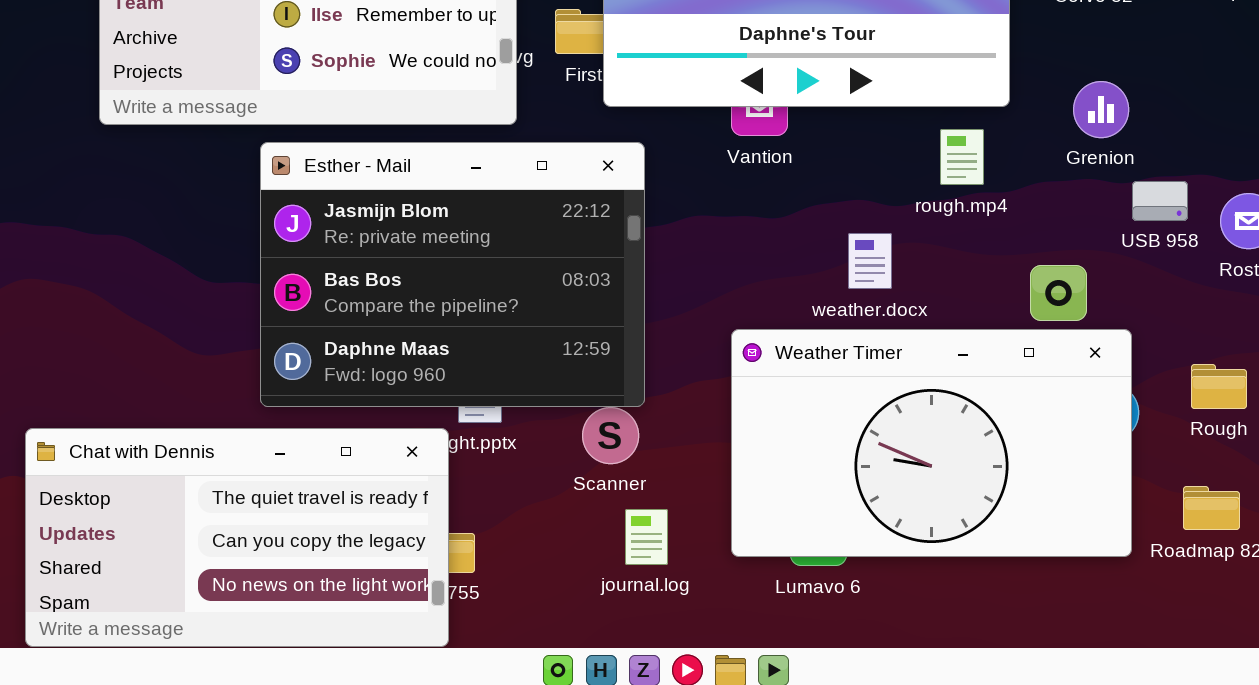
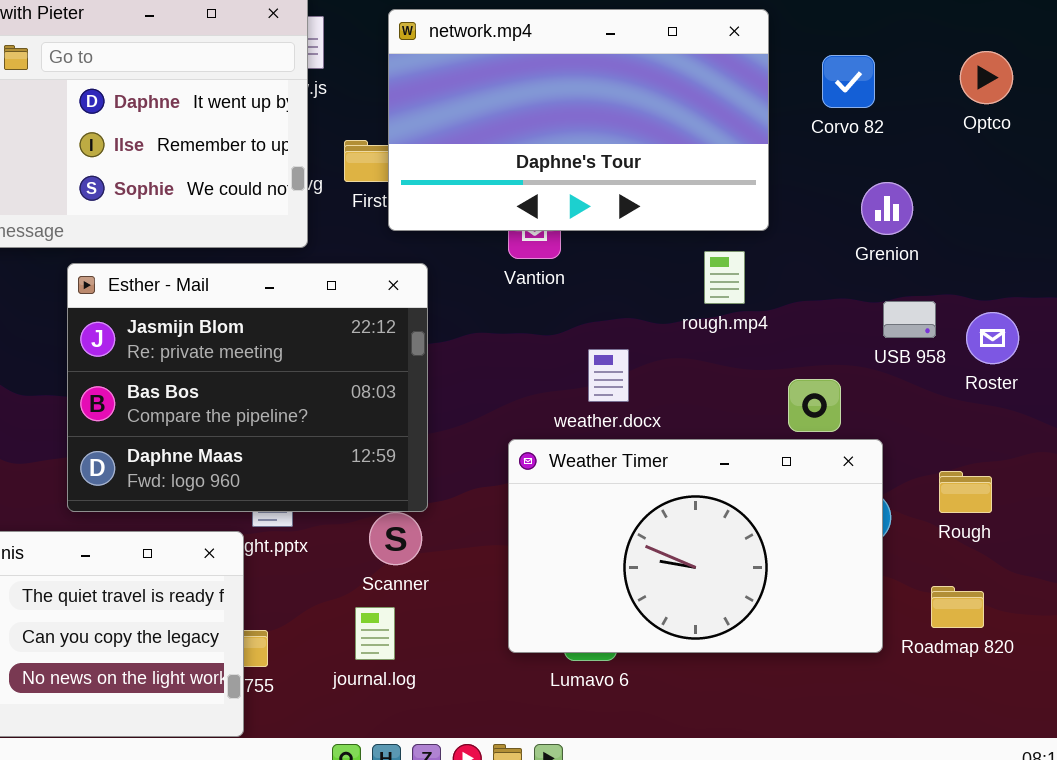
Grenion: [1073,81,1129,138] -> [861,182,913,235], moved
weather.docx: [848,233,892,289] -> [588,349,629,402], moved
journal.log: [625,509,668,565] -> [355,607,395,660], moved

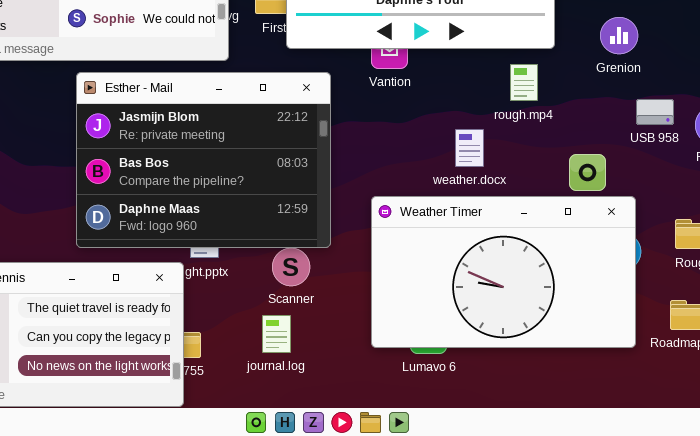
Grenion: [861,182,913,235] -> [600,17,638,54], moved
Esther - Mail: [67,263,428,512] -> [76,72,331,248], moved
weather.docx: [588,349,629,402] -> [455,129,484,167], moved

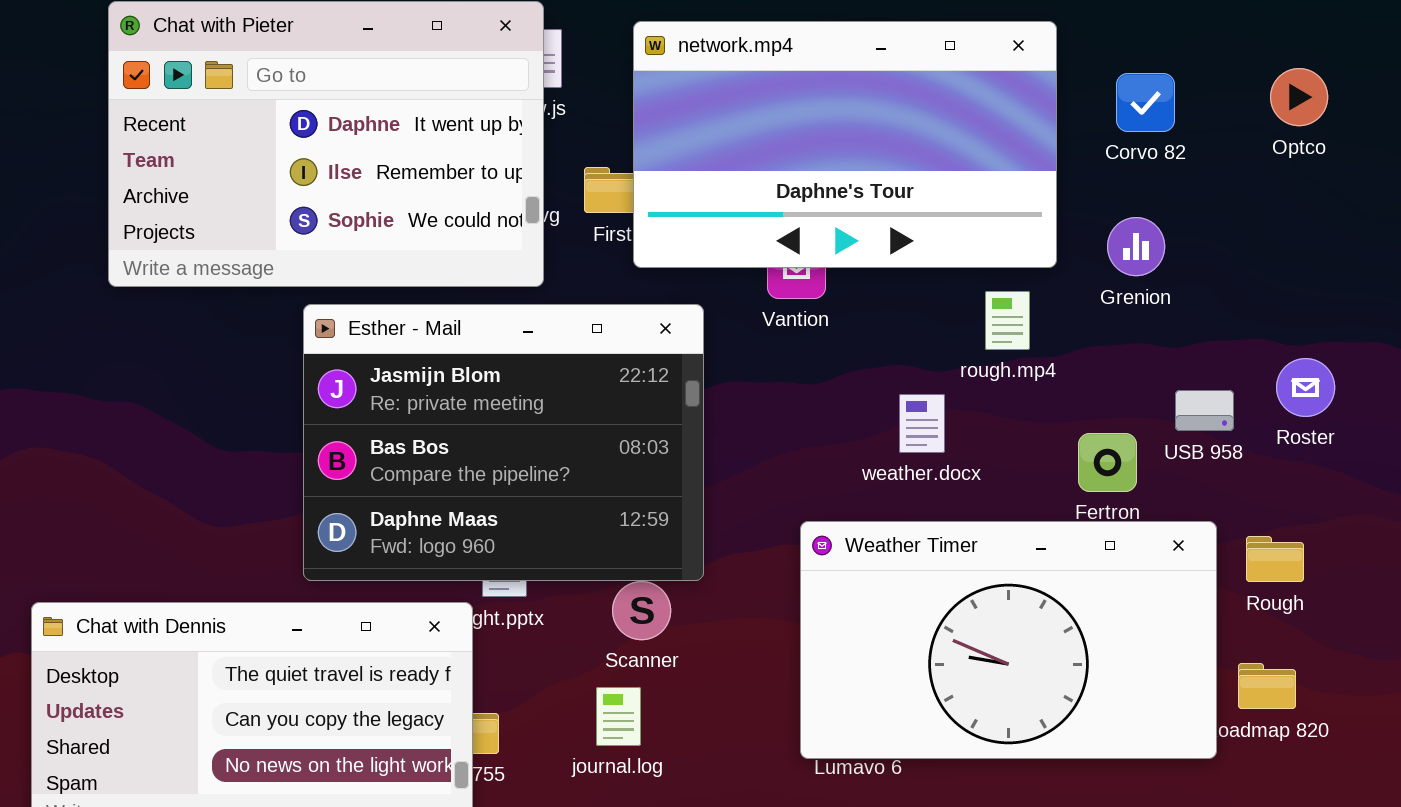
Grenion: [600,17,638,54] -> [1107,217,1165,276], moved
USB 958: [636,99,674,125] -> [1175,390,1234,431], moved
Weather Timer: [371,196,636,348] -> [800,521,1217,759], moved

